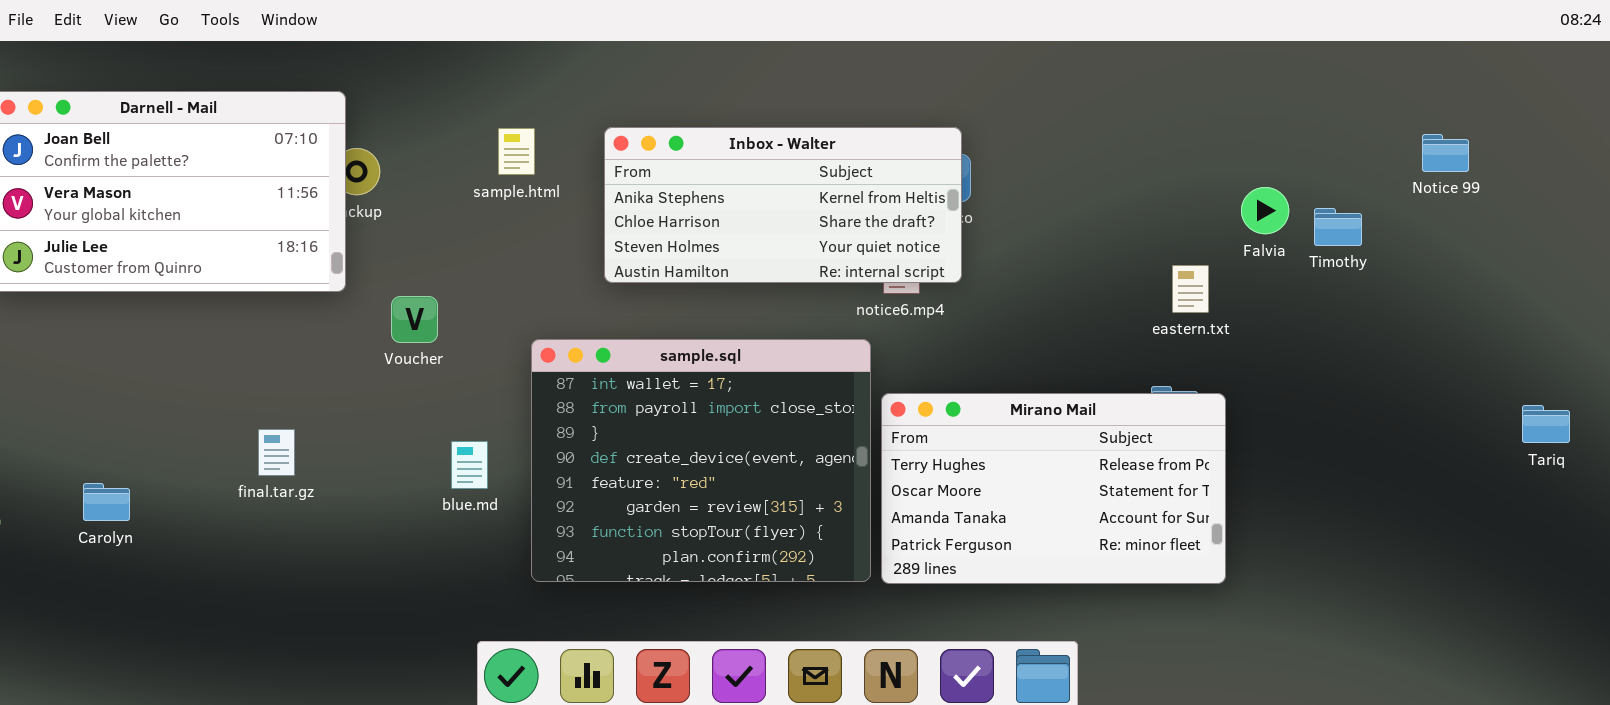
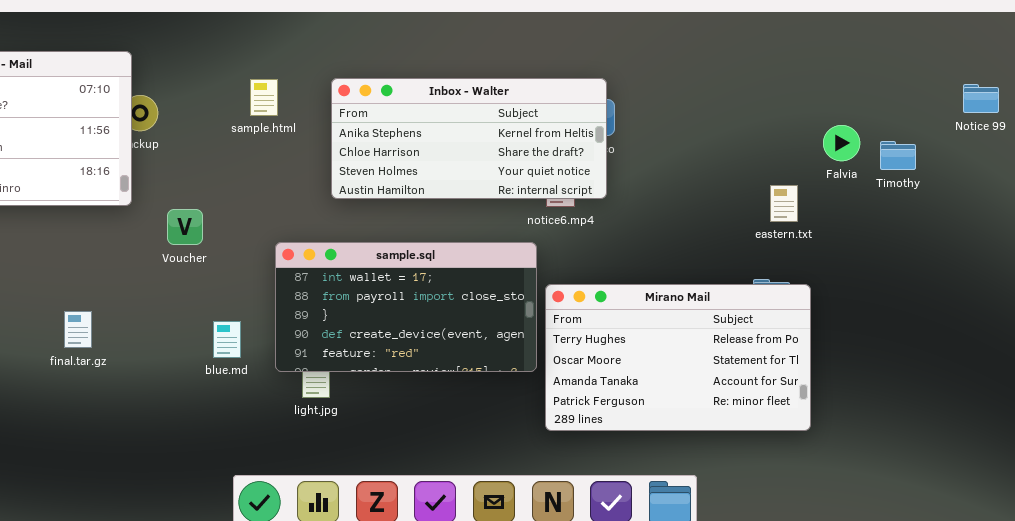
sample.sql: [531,339,871,582] -> [275,242,537,372], resized

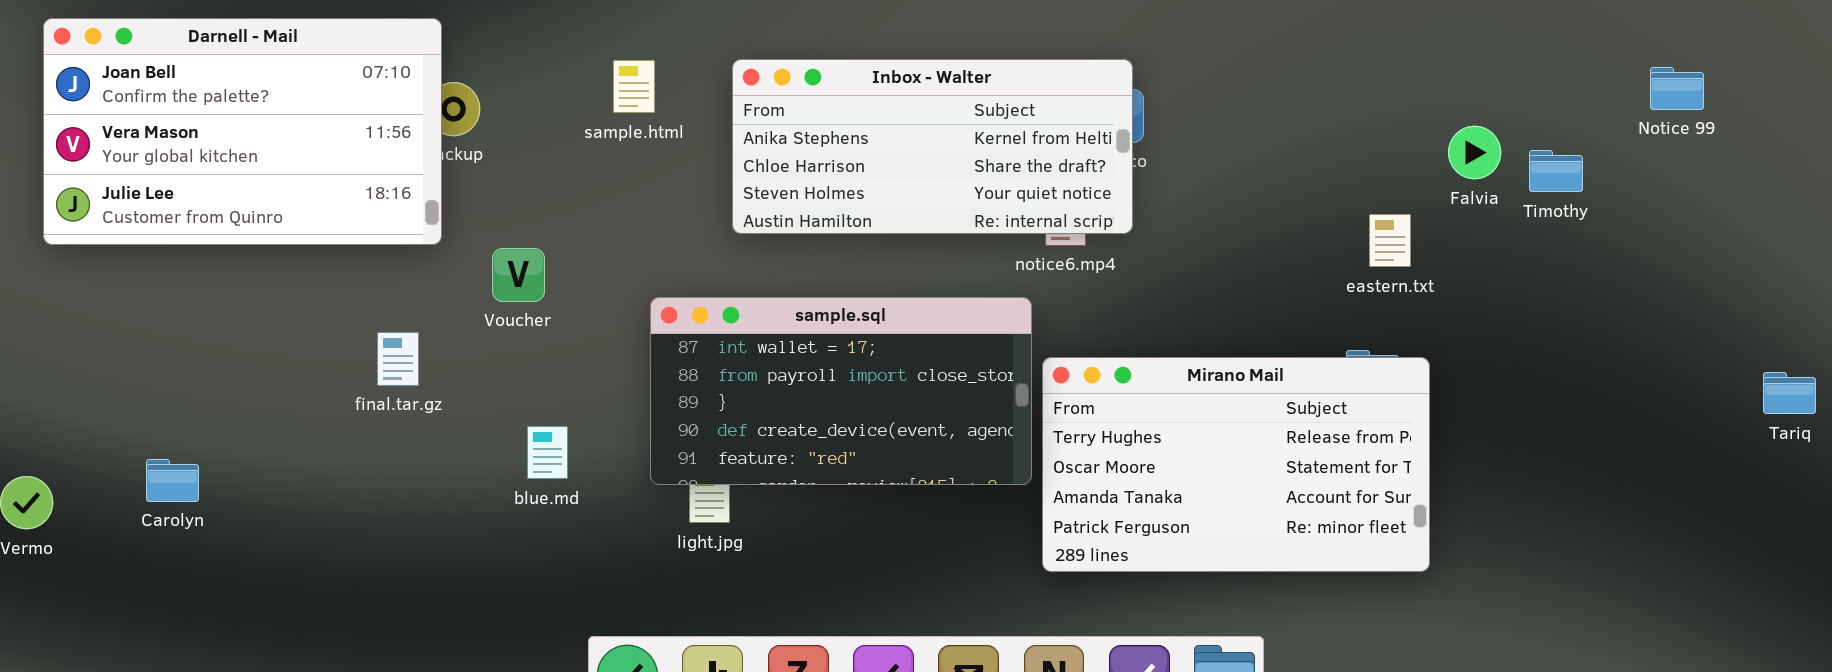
final.tar.gz: [64,311,92,348] -> [377,332,419,386], moved
blue.md: [213,321,241,358] -> [527,426,568,479], moved

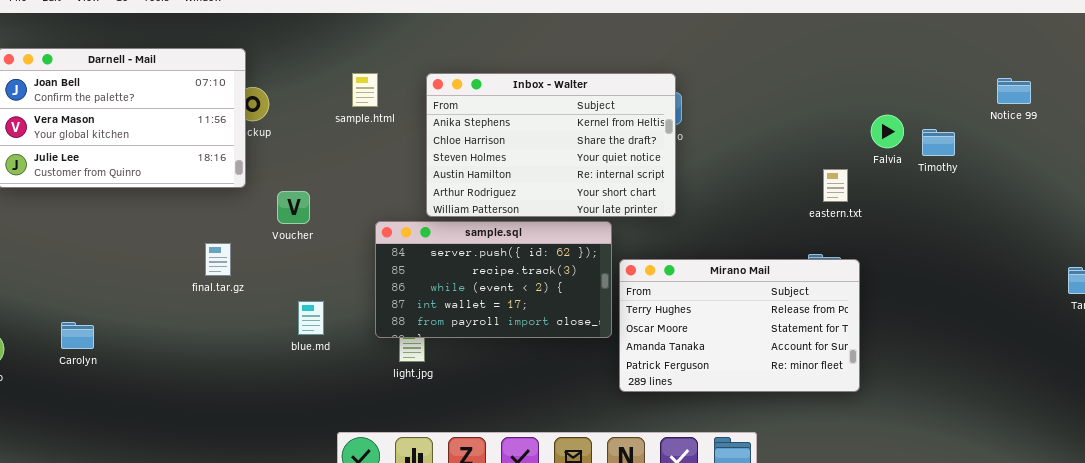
Inbox - Walter: [732,59,1133,234] -> [426,73,676,217], resized
sample.sql: [650,297,1032,485] -> [375,221,612,338], scrolled up 3 rows

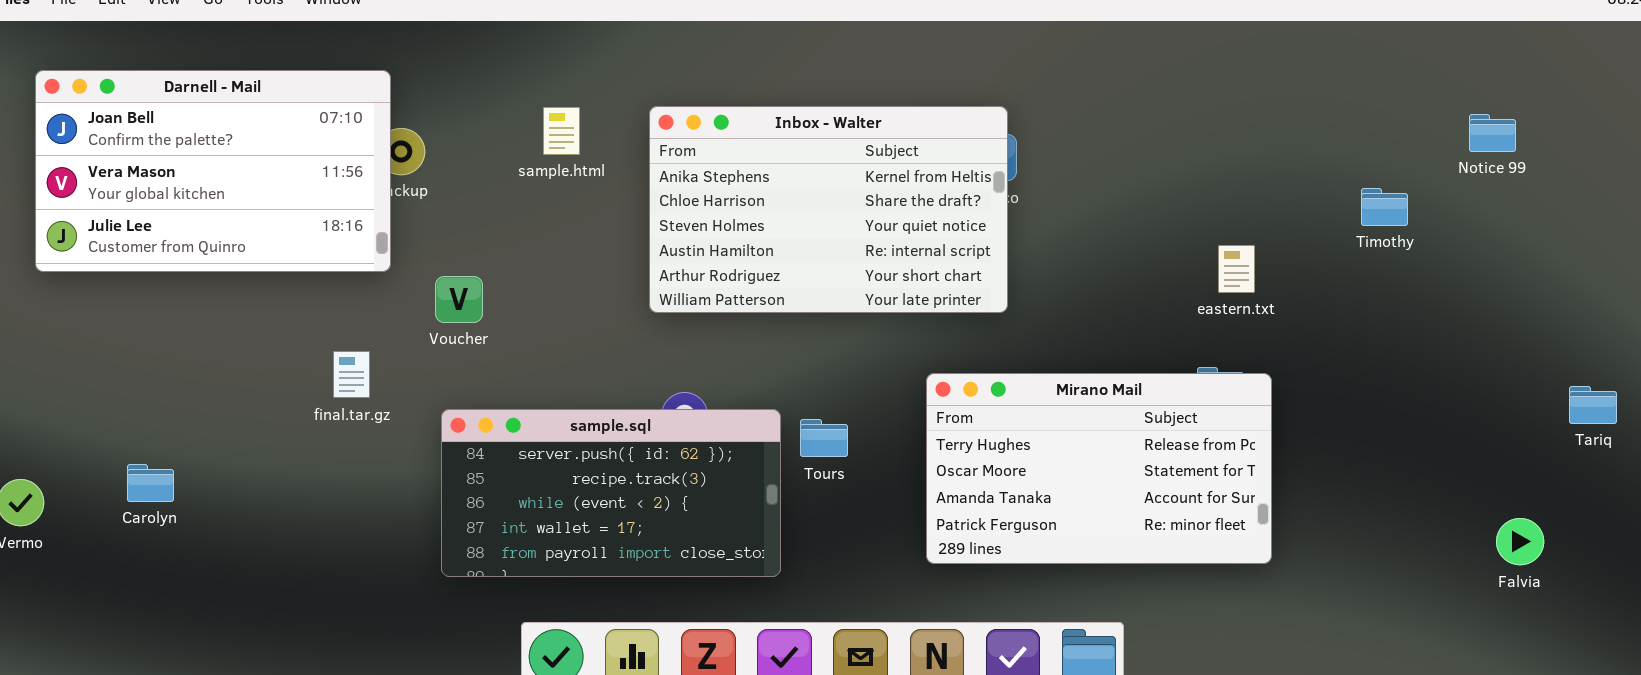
Falvia: [871,115,904,148] -> [1496,518,1544,565], moved
sample.sql: [375,221,612,338] -> [441,409,781,577], moved

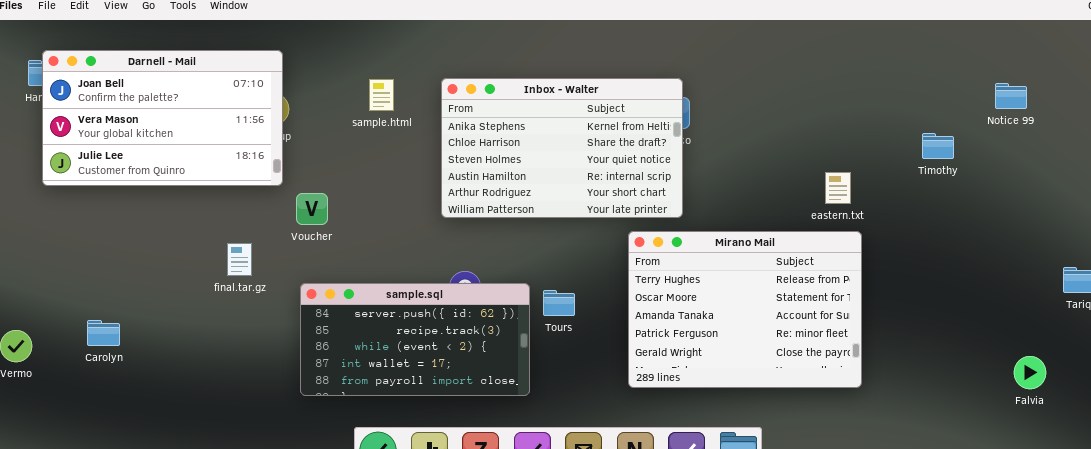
Darnell - Mail: [35,70,391,272] -> [42,50,283,186], moved
Mirano Mail: [926,373,1272,564] -> [628,231,862,388], resized

